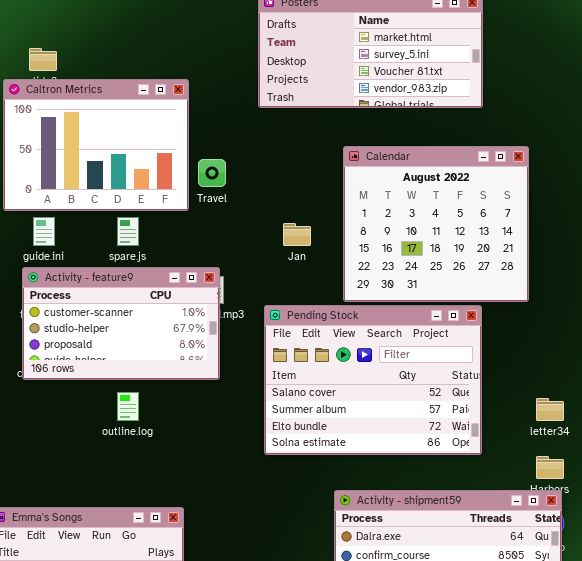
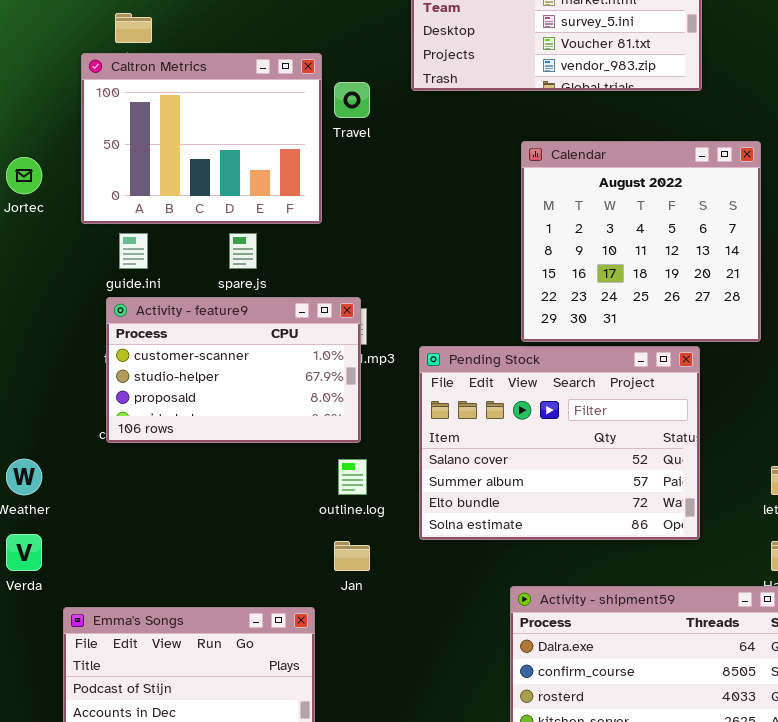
Travel: [198,159,226,187] -> [334,82,370,118], moved
Jan: [283,223,311,246] -> [334,541,370,571], moved
outline.log: [117,392,139,421] -> [338,459,367,495], moved

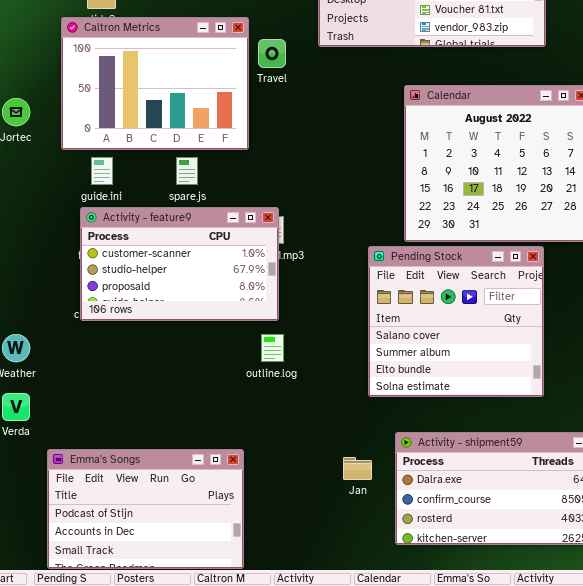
Pending Stock: [419,346,700,540] -> [368,246,544,397], resized
Jan: [334,541,370,571] -> [343,457,372,480], moved

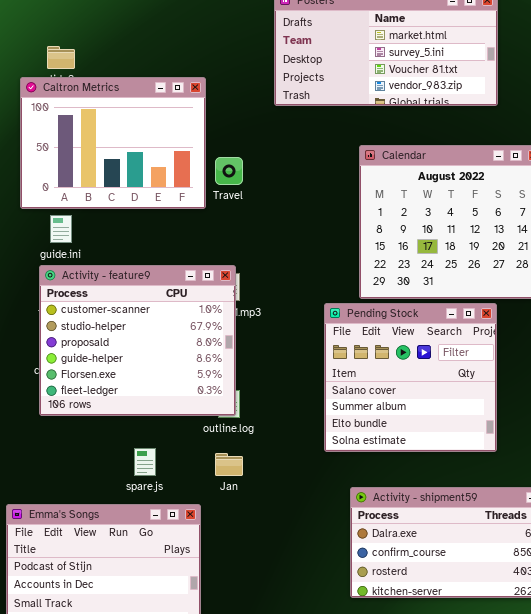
Travel: [258,39,286,68] -> [215,157,243,185], moved
spare.js: [176,157,198,185] -> [134,448,156,476], moved
Activity - feature9: [80,207,279,321] -> [39,265,236,416], resized
Jan: [343,457,372,480] -> [215,453,243,476], moved

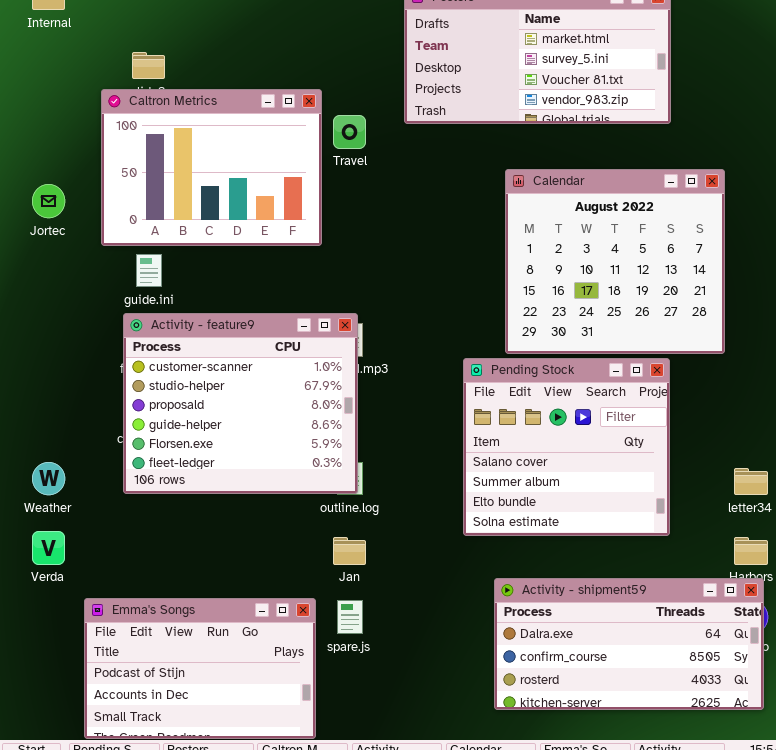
Travel: [215,157,243,185] -> [333,115,366,149], moved
spare.js: [134,448,156,476] -> [337,600,363,634], moved

